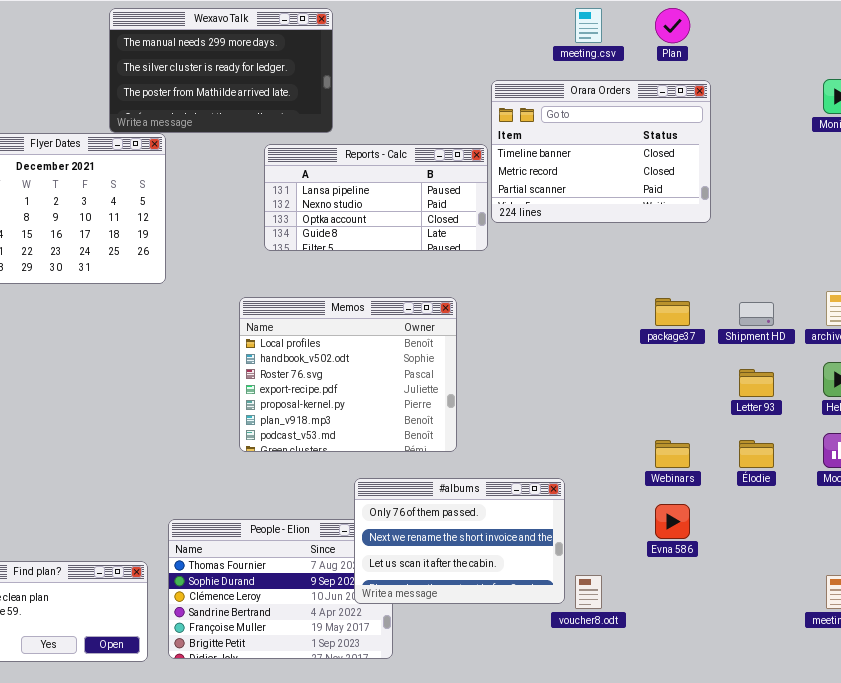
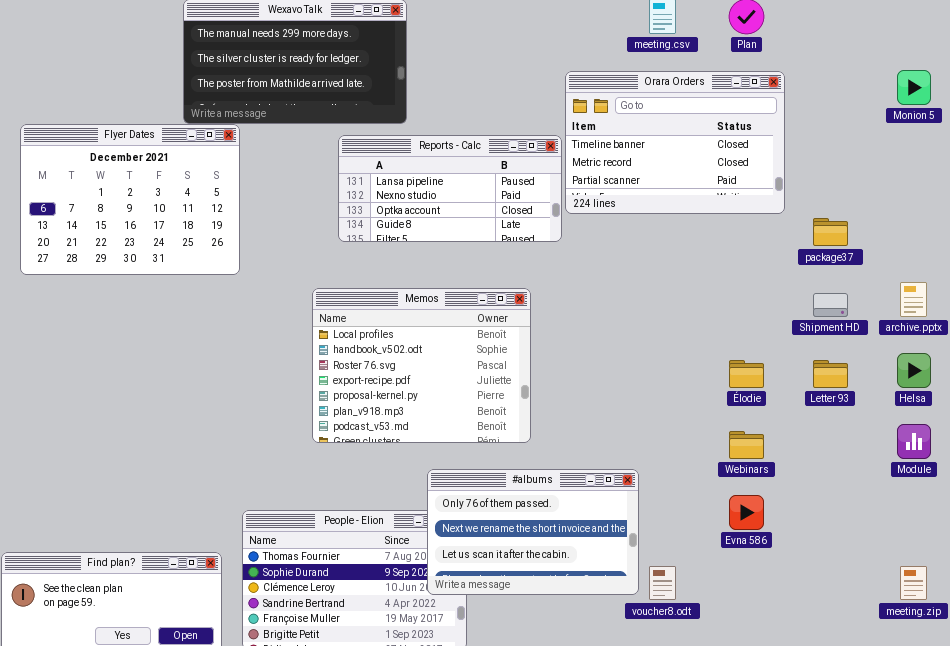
package37: [655,298,690,326] -> [813,218,848,246], moved
Élodie: [739,440,774,468] -> [729,360,764,388], moved

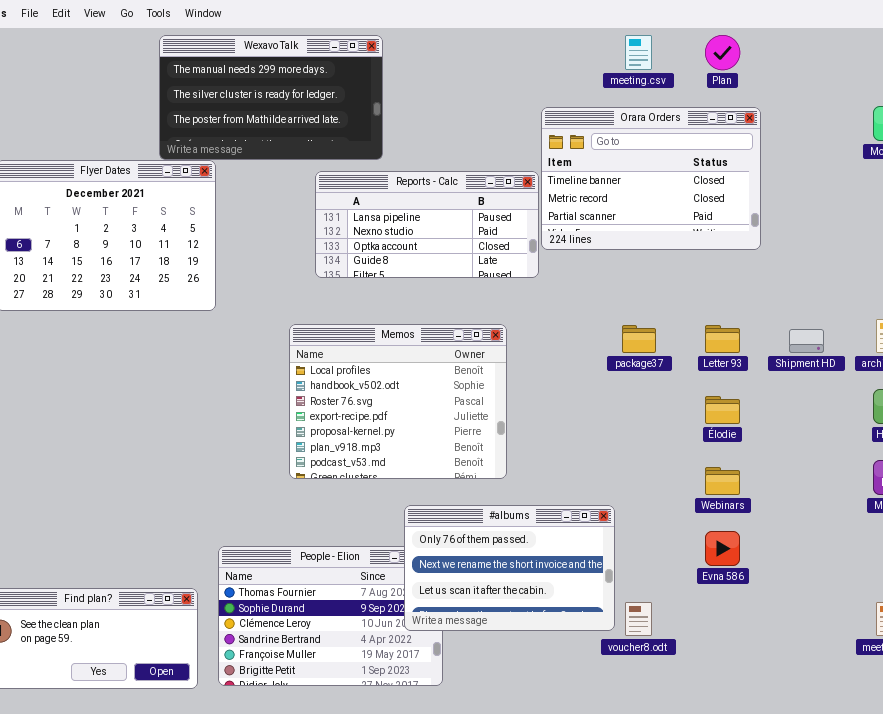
package37: [813,218,848,246] -> [622,325,656,353], moved
Letter 93: [813,360,848,388] -> [705,325,740,353], moved

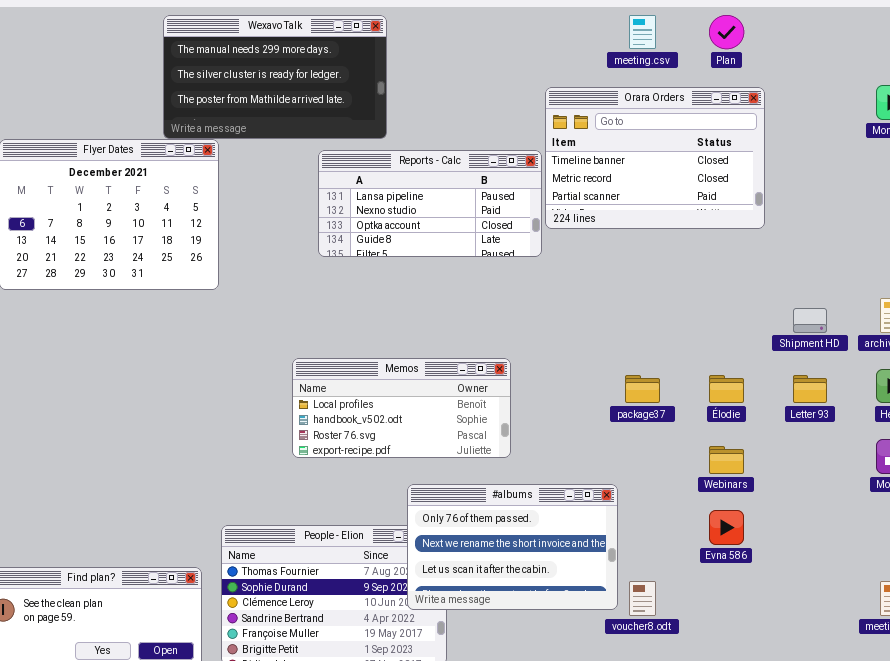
Memos: [289,324,507,479] -> [292,358,511,458], resized
package37: [622,325,656,353] -> [625,375,660,403], moved
Letter 93: [705,325,740,353] -> [793,375,827,403], moved

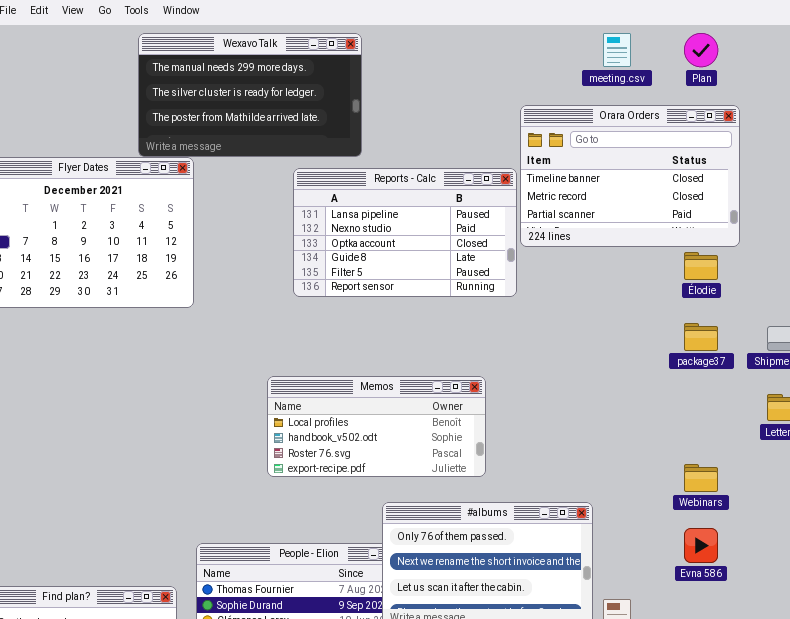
Reports - Calc: [318,150,542,257] -> [293,168,517,297], resized
package37: [625,375,660,403] -> [684,323,718,351], moved
Élodie: [709,375,744,403] -> [684,252,718,280], moved

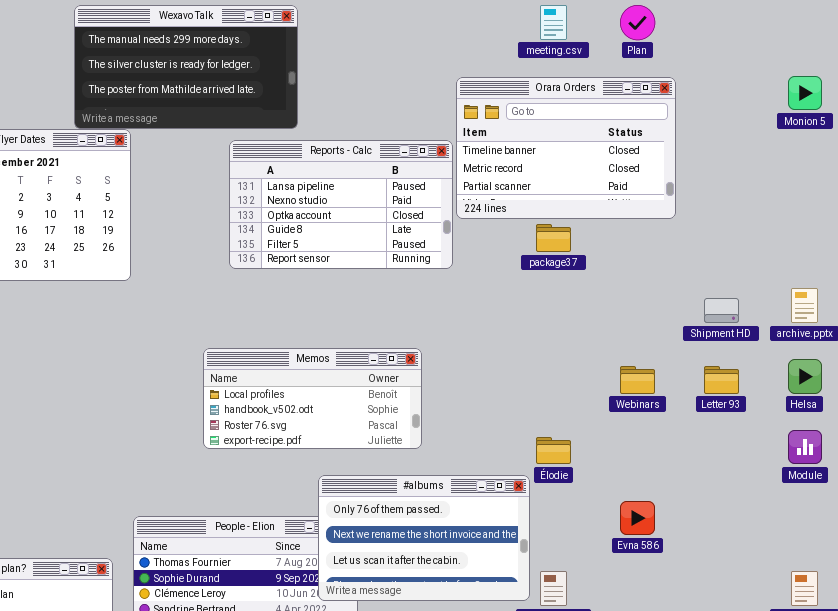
Élodie: [684,252,718,280] -> [536,437,571,464], moved
package37: [684,323,718,351] -> [536,224,571,252], moved
Webinars: [684,464,718,492] -> [620,366,655,394], moved

